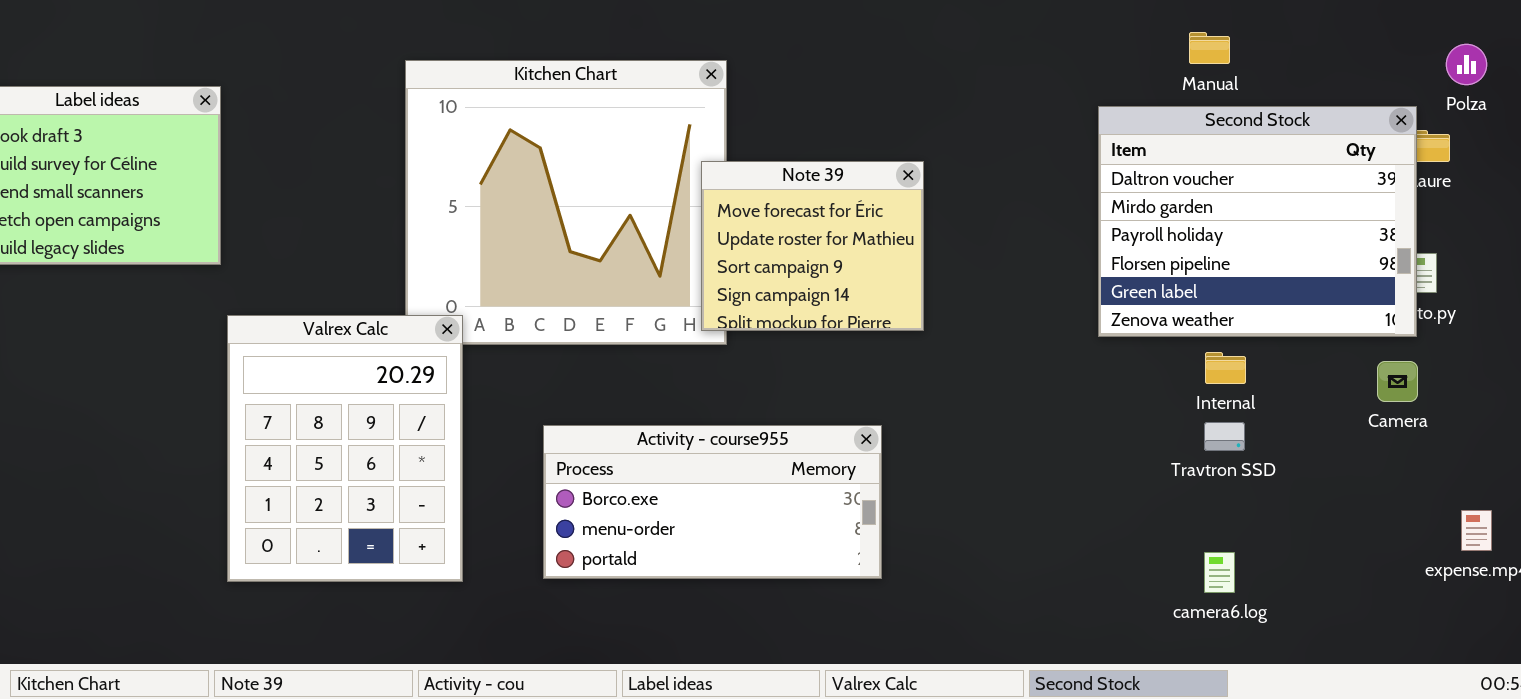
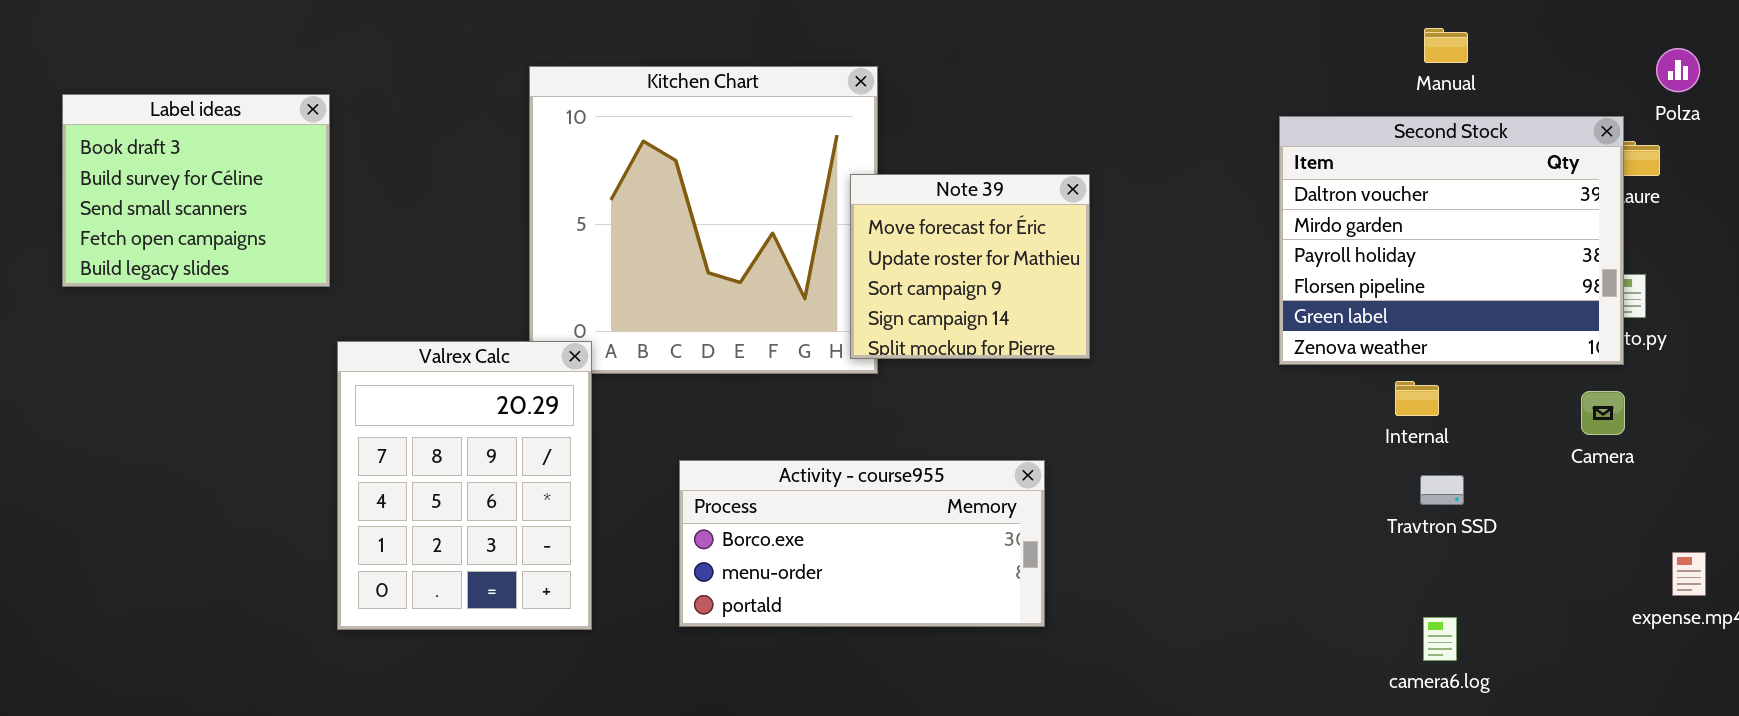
Manual: [1189,32,1230,64] -> [1424,28,1468,63], moved
Travtron SSD: [1204,422,1245,451] -> [1420,475,1464,505], moved
camera6.log: [1204,552,1235,593] -> [1423,617,1457,661], moved

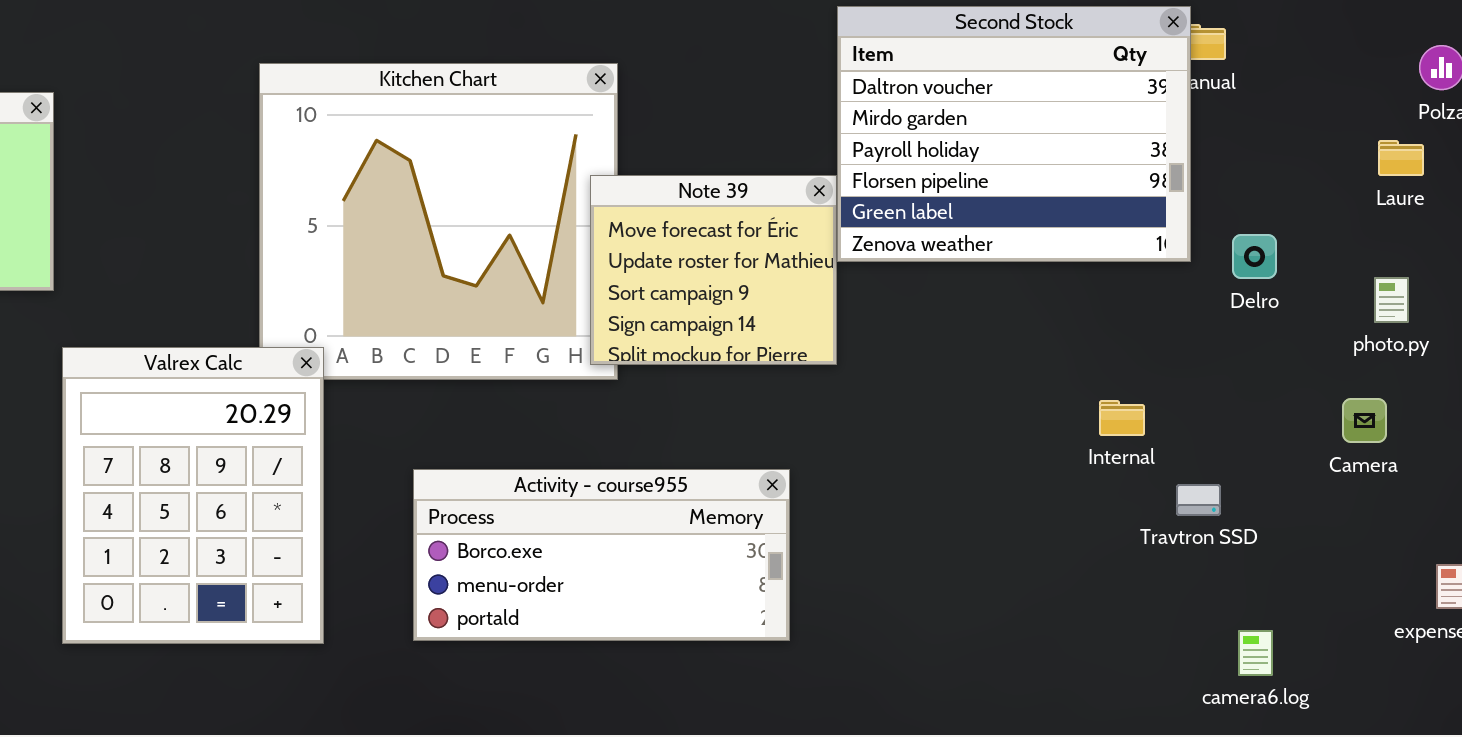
Second Stock: [1279,116,1624,365] -> [837,6,1191,262], moved
Internal: [1395,381,1439,416] -> [1099,400,1145,436], moved
camera6.log: [1423,617,1457,661] -> [1238,630,1273,676], moved

